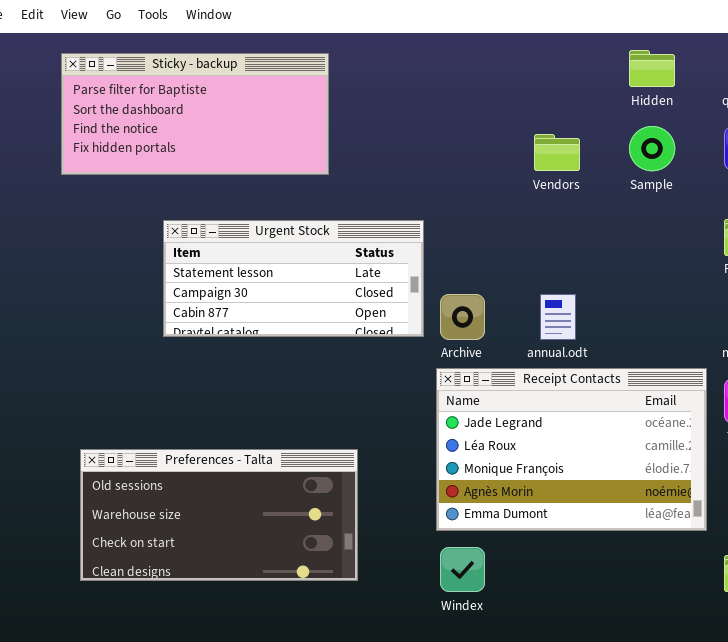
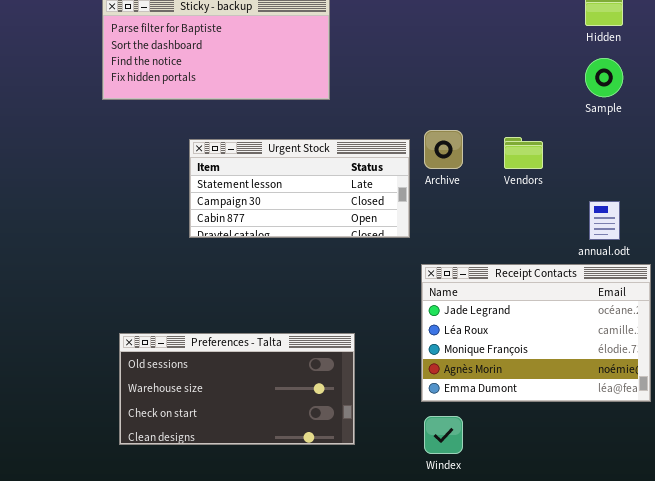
Vendors: [534,134,580,171] -> [504,137,543,169], moved
Archive: [440,294,485,340] -> [424,130,463,169], moved
annual.odt: [540,294,576,340] -> [589,201,620,240], moved

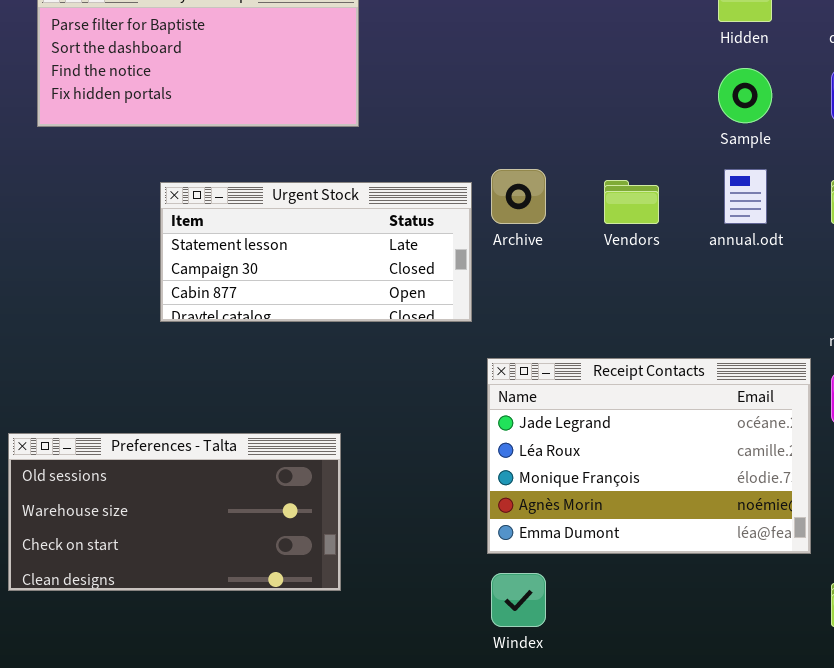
annual.odt: [589,201,620,240] -> [724,169,767,224], moved
Preferences - Talta: [119,333,355,445] -> [8,433,341,591], moved

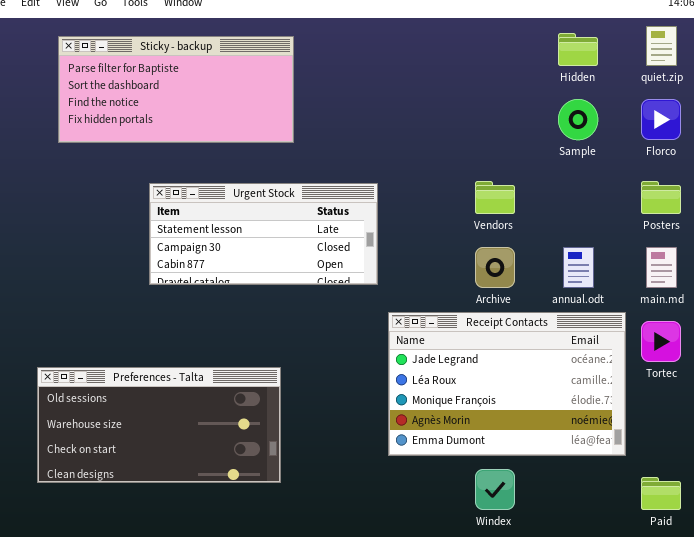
Archive: [491,169,546,224] -> [475,247,515,288], moved
annual.odt: [724,169,767,224] -> [563,247,594,288], moved
Windex: [491,573,546,627] -> [475,469,515,510], moved

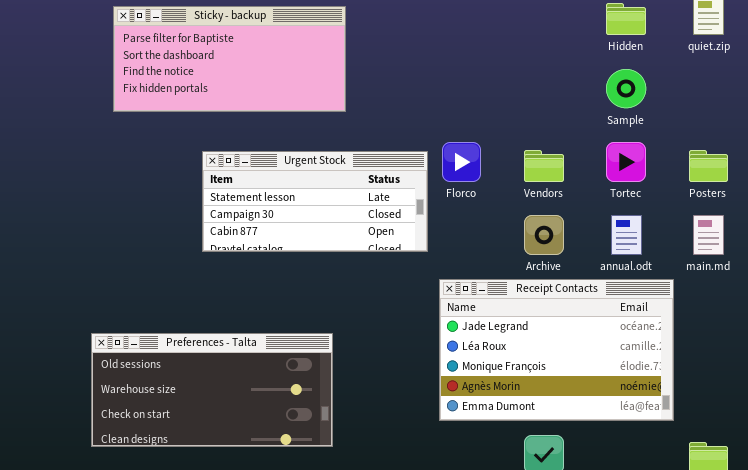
Florco: [641,99,681,140] -> [442,142,481,182], moved
Tortec: [641,321,681,362] -> [606,142,646,182], moved

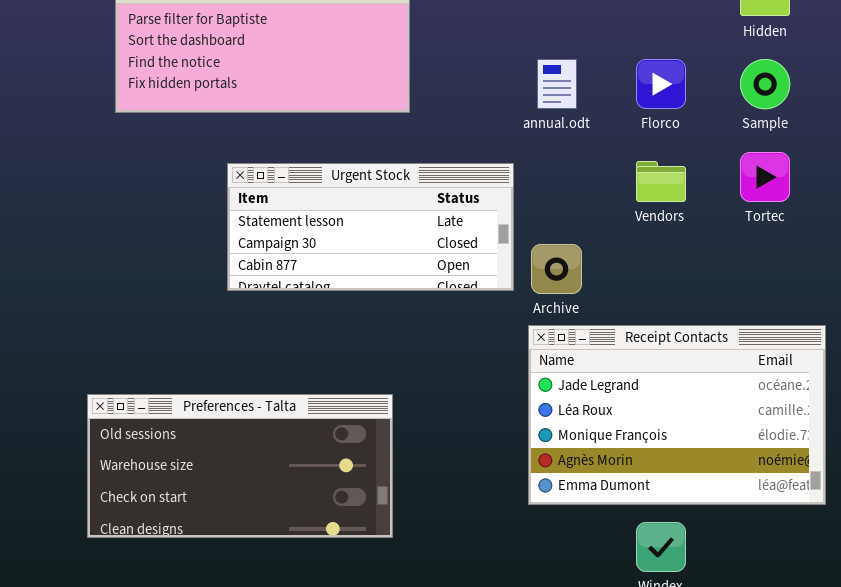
Florco: [442,142,481,182] -> [636,59,686,109], moved
Archive: [524,215,564,255] -> [531,244,582,294], moved
annual.odt: [611,215,642,255] -> [537,59,577,109], moved

